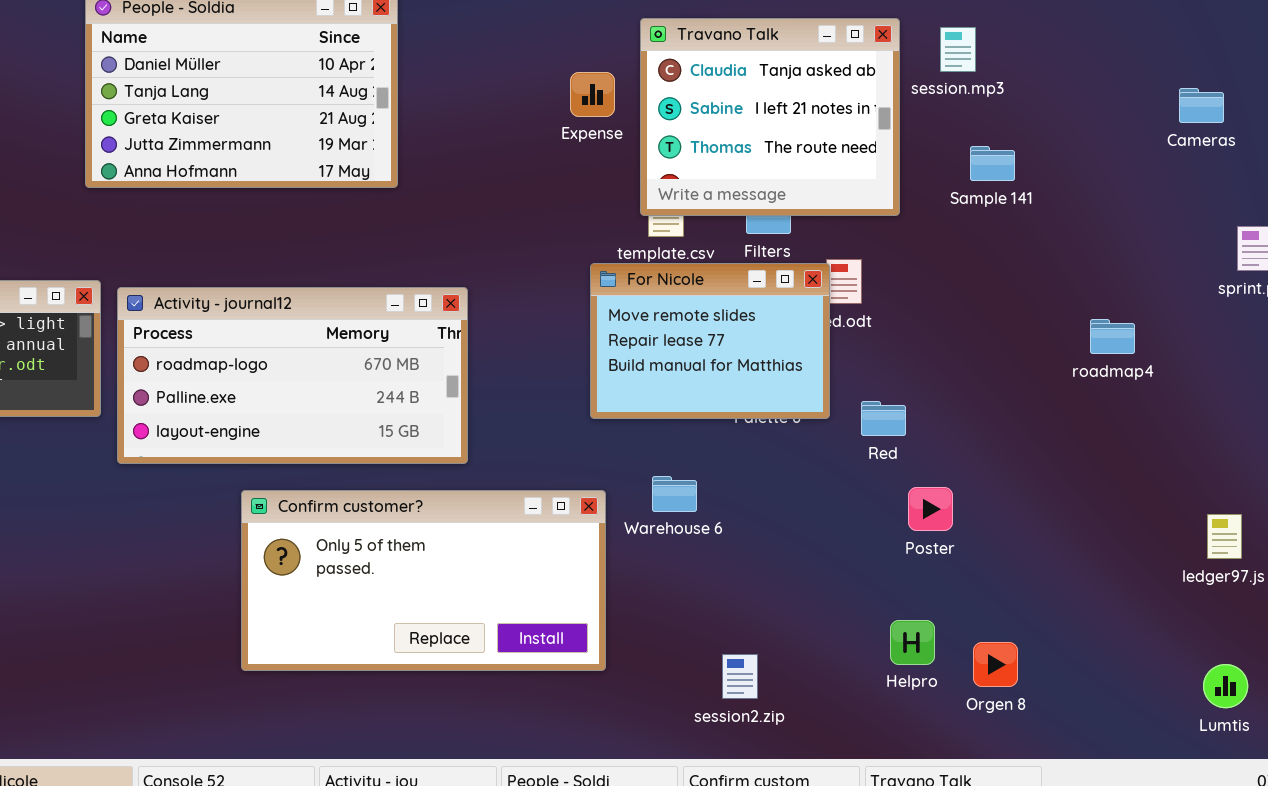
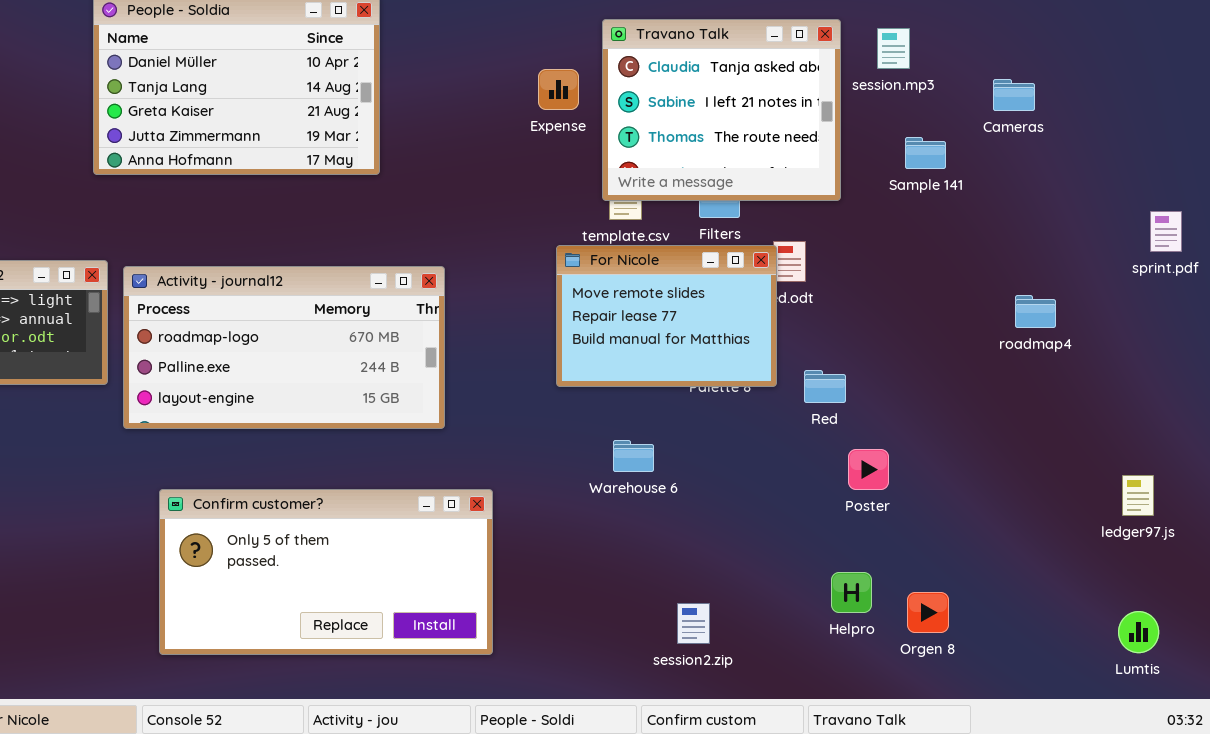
Cameras: [1179,88,1224,123] -> [993,79,1035,111], moved
Confirm customer?: [241,490,606,671] -> [159,489,493,655], moved

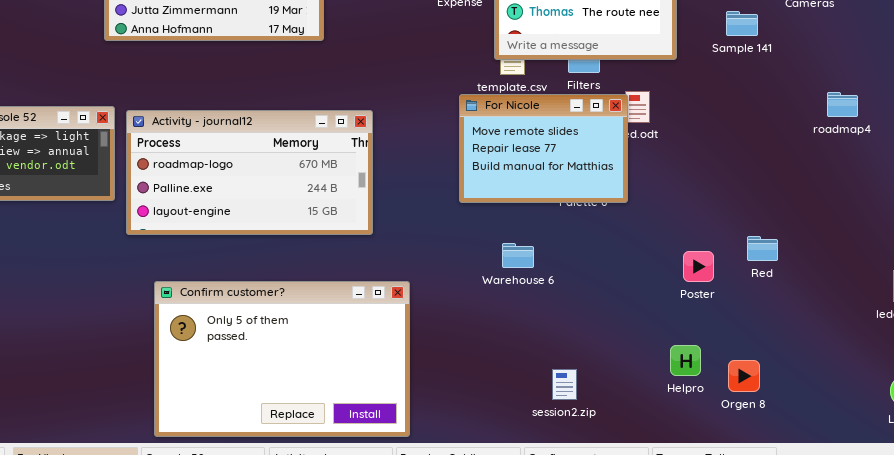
roadmap4: [1015,295,1056,328] -> [827,92,858,117], moved
Red: [804,370,846,403] -> [747,236,778,261], moved
Confirm customer?: [159,489,493,655] -> [154,281,410,437], resized

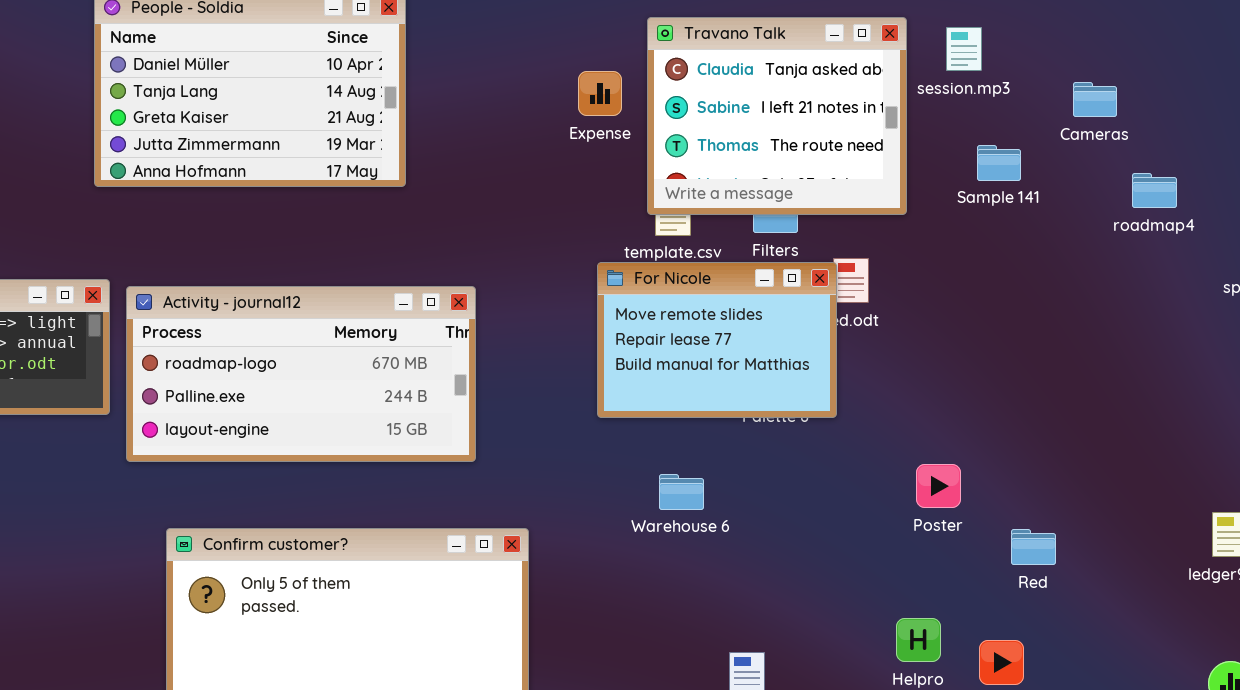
roadmap4: [827,92,858,117] -> [1132,173,1177,208], moved
Red: [747,236,778,261] -> [1011,529,1056,565], moved
Poster: [683,251,714,282] -> [916,464,961,508], moved

